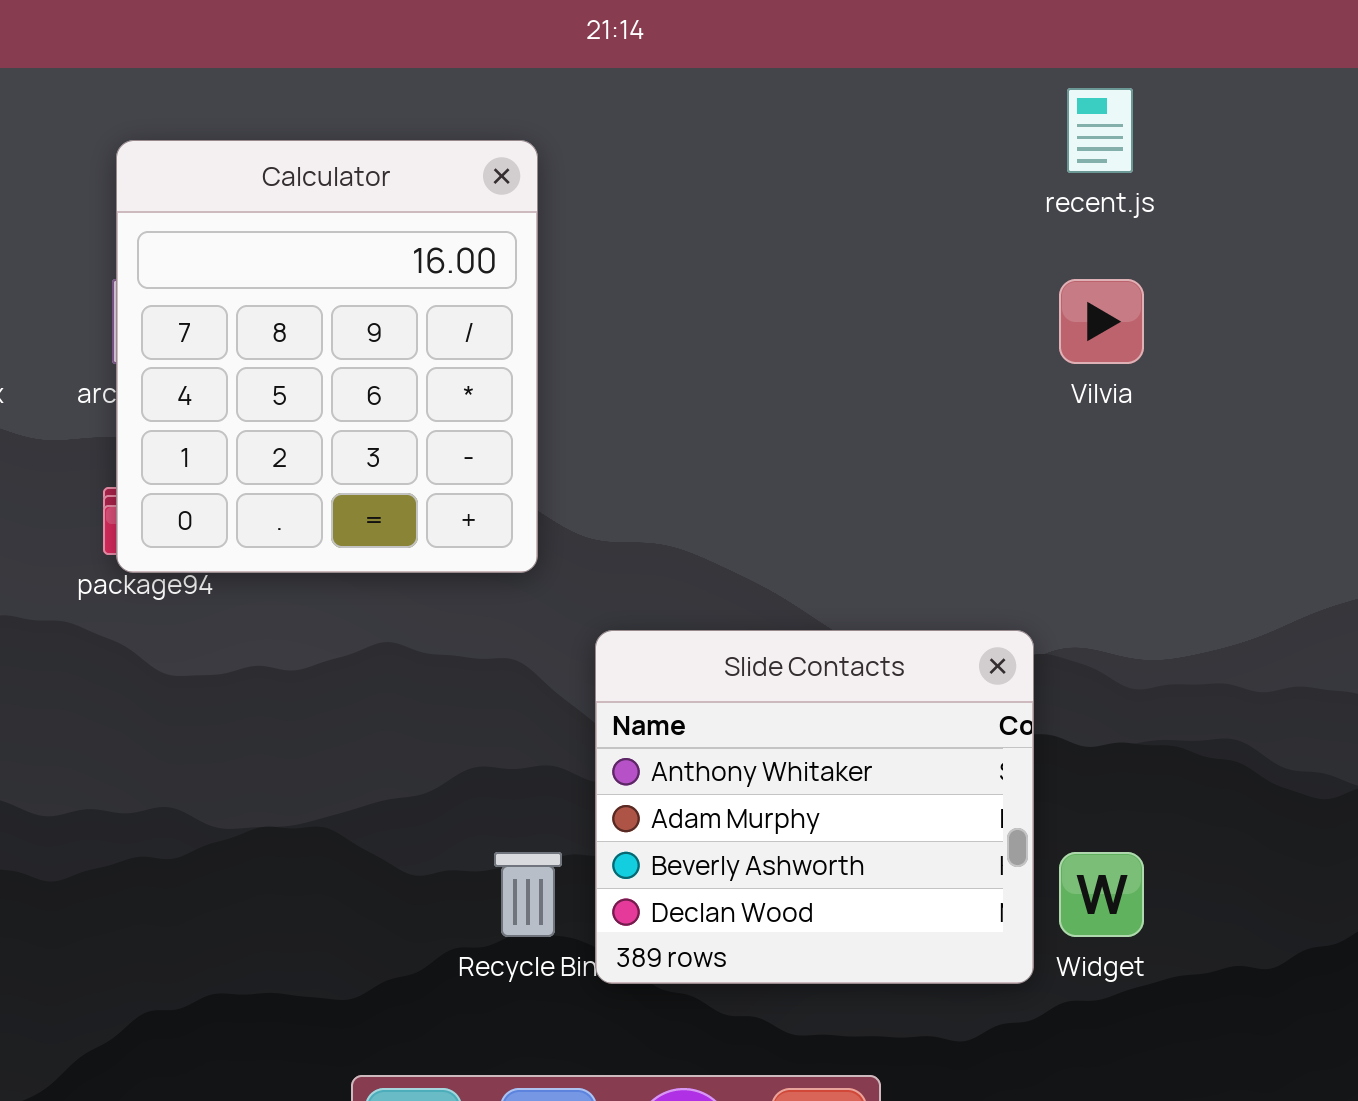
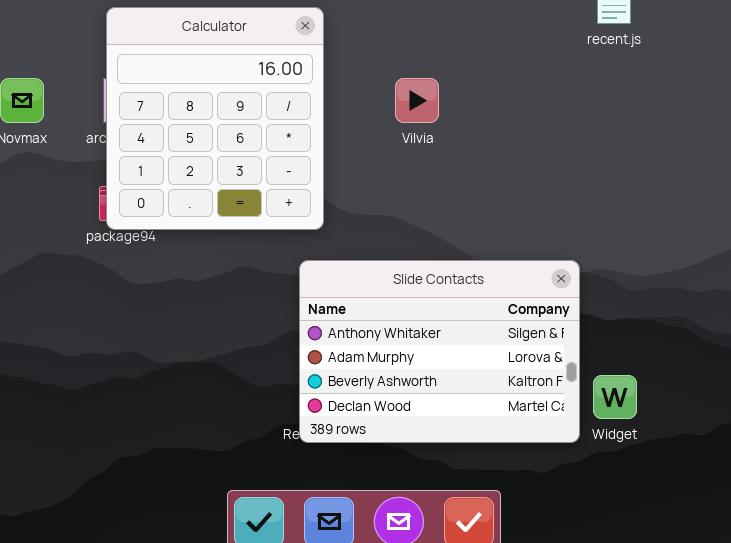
Vilvia: [1059,279,1144,364] -> [395,78,439,123], moved
Slide Contacts: [595,630,1034,984] -> [299,260,580,443], resized

